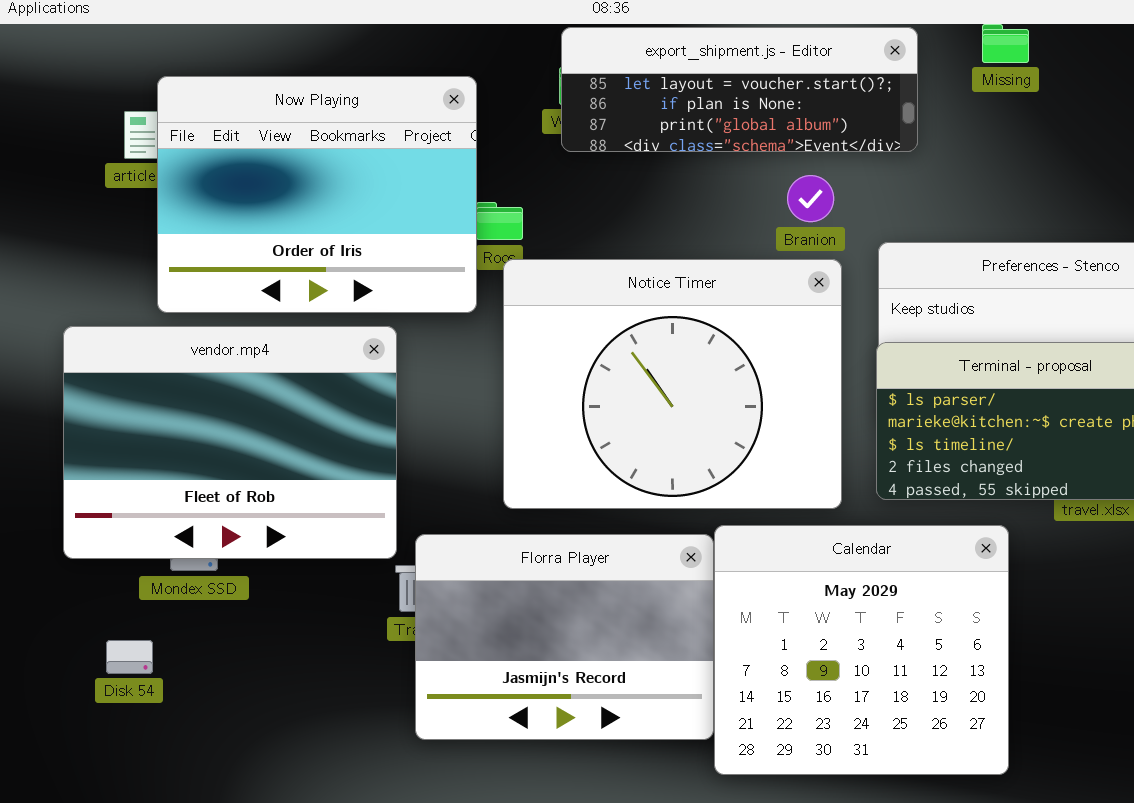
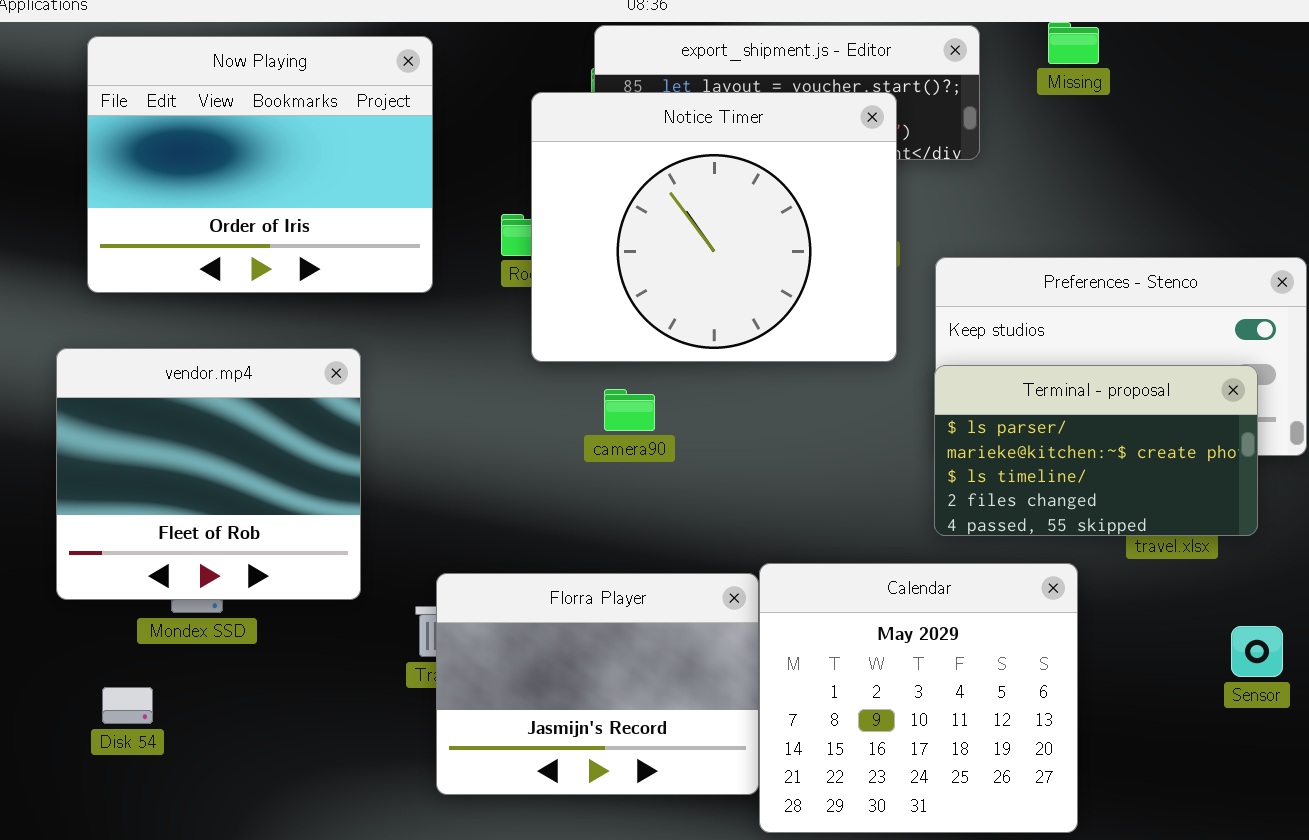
Now Playing: [157,76,477,313] -> [87,36,433,293], moved
Notice Timer: [503,259,842,509] -> [531,92,897,362], moved
vendor.mp4: [63,326,397,559] -> [56,348,361,600], resized

